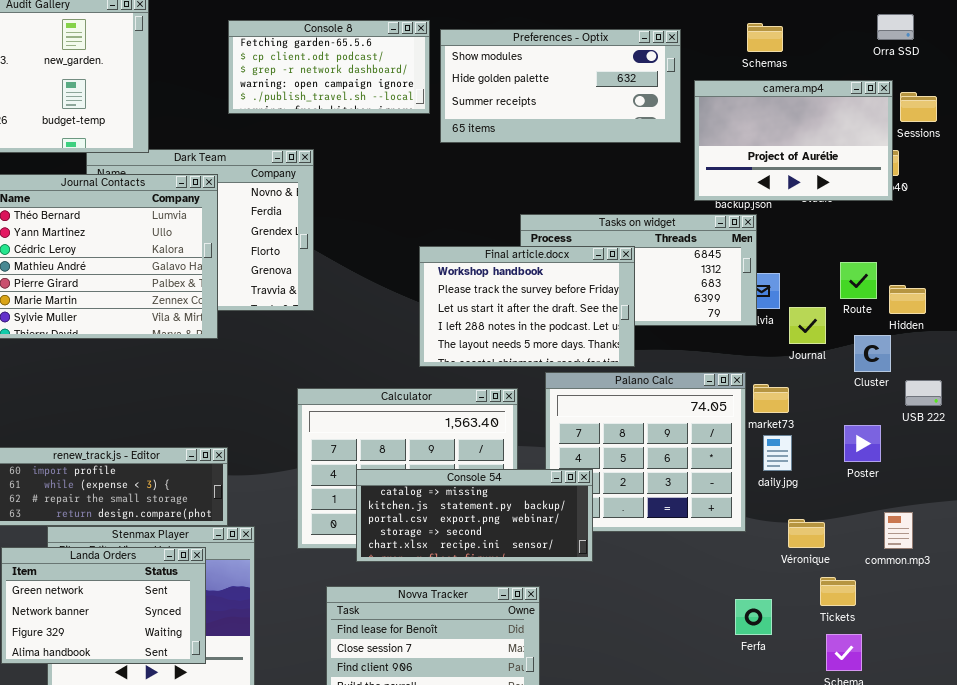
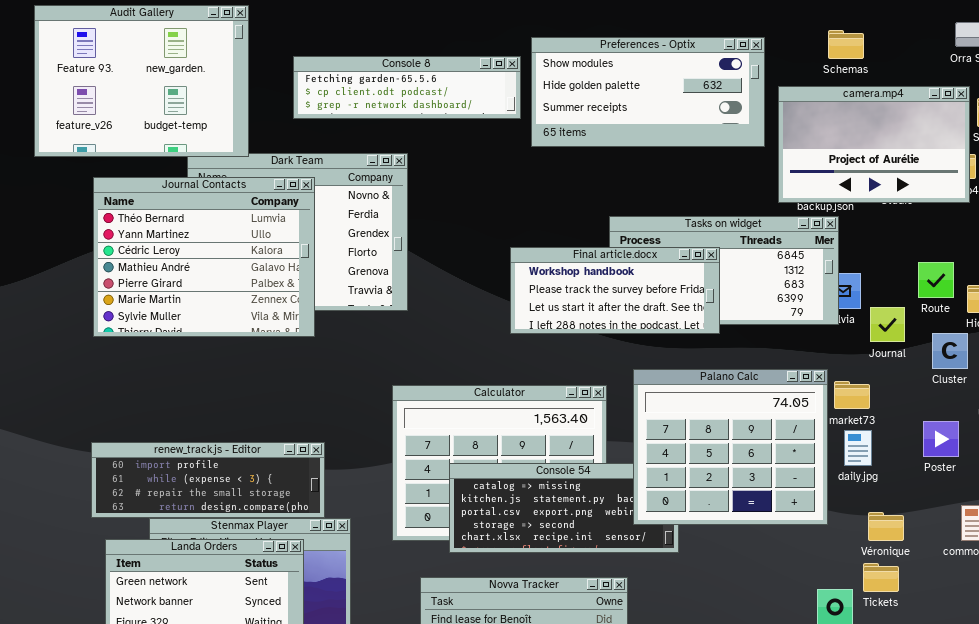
Console 8: [228,20,430,114] -> [293,56,521,119], resized
Final article.docx: [419,246,635,367] -> [510,247,720,334], resized
Palano Calc: [545,372,746,532] -> [633,369,828,525], raised
Tickets: [820,577,856,606] -> [863,563,899,592], moved

